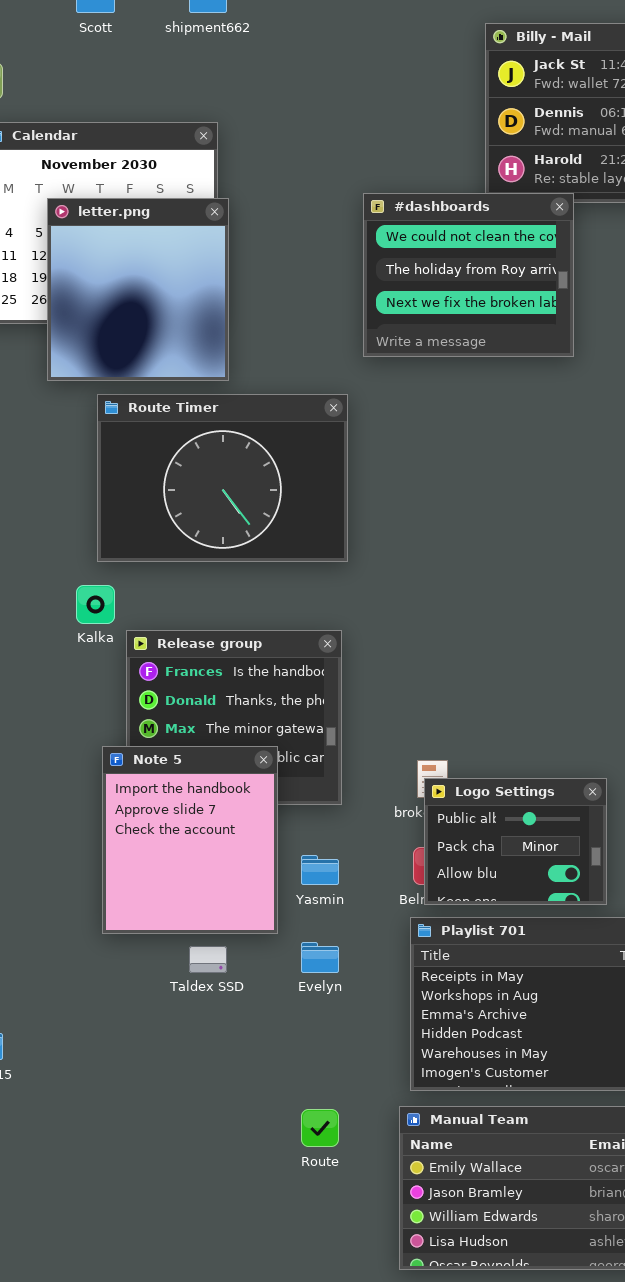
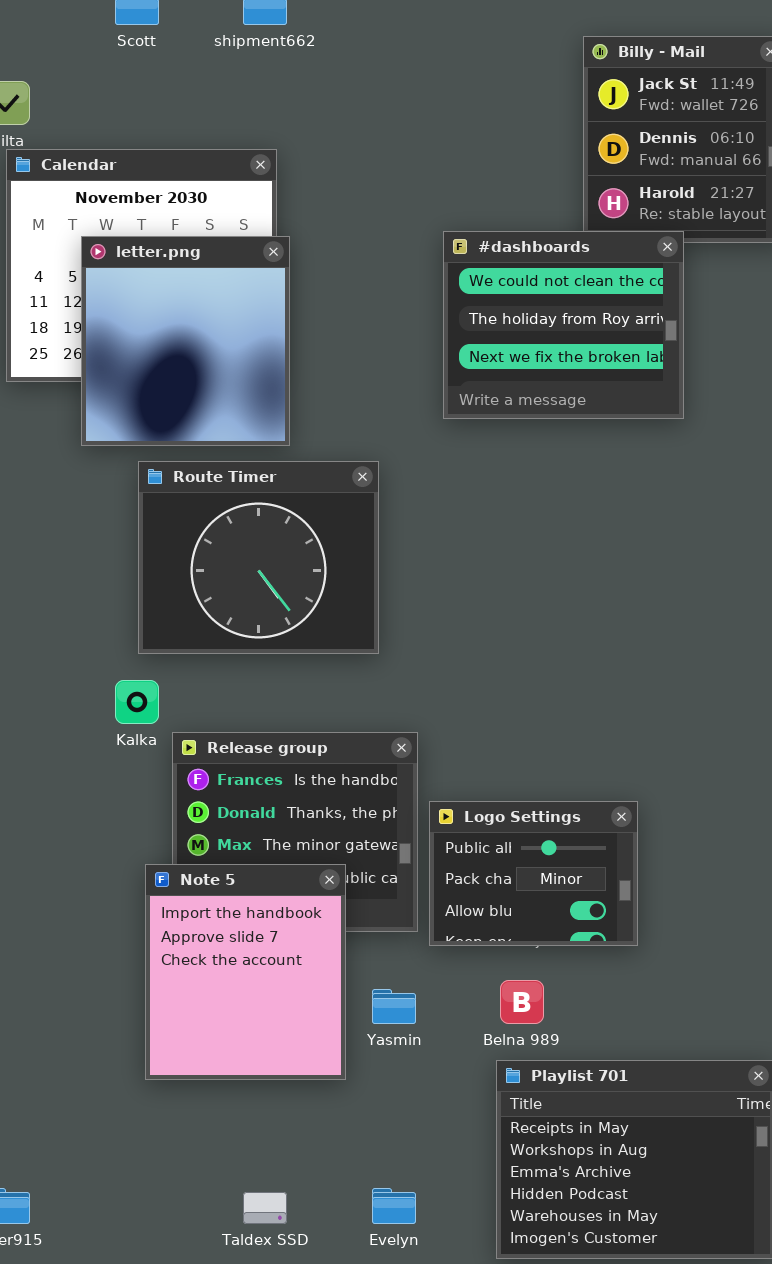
Route Timer: [97,394,348,562] -> [138,461,379,654], resized
Logo Settings: [424,778,607,905] -> [429,801,638,946], moved
Evelyn: [301,942,339,973] -> [372,1188,416,1224], moved
Taldex SSD: [189,946,227,973] -> [243,1192,287,1224], moved

